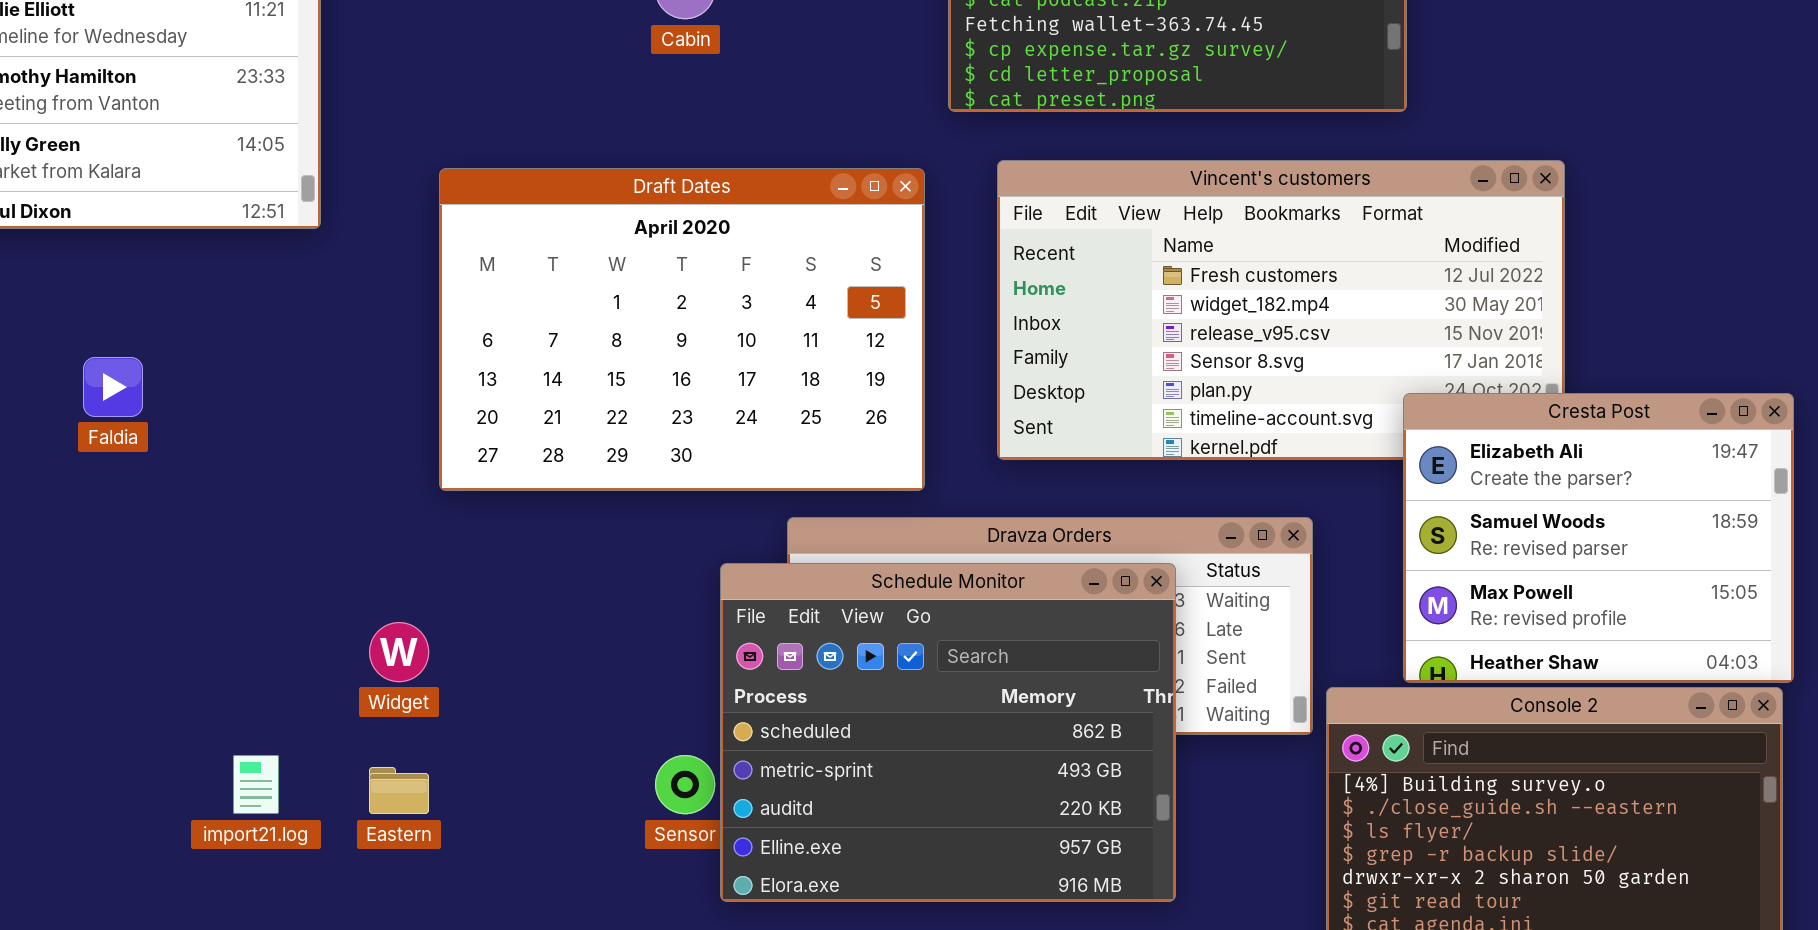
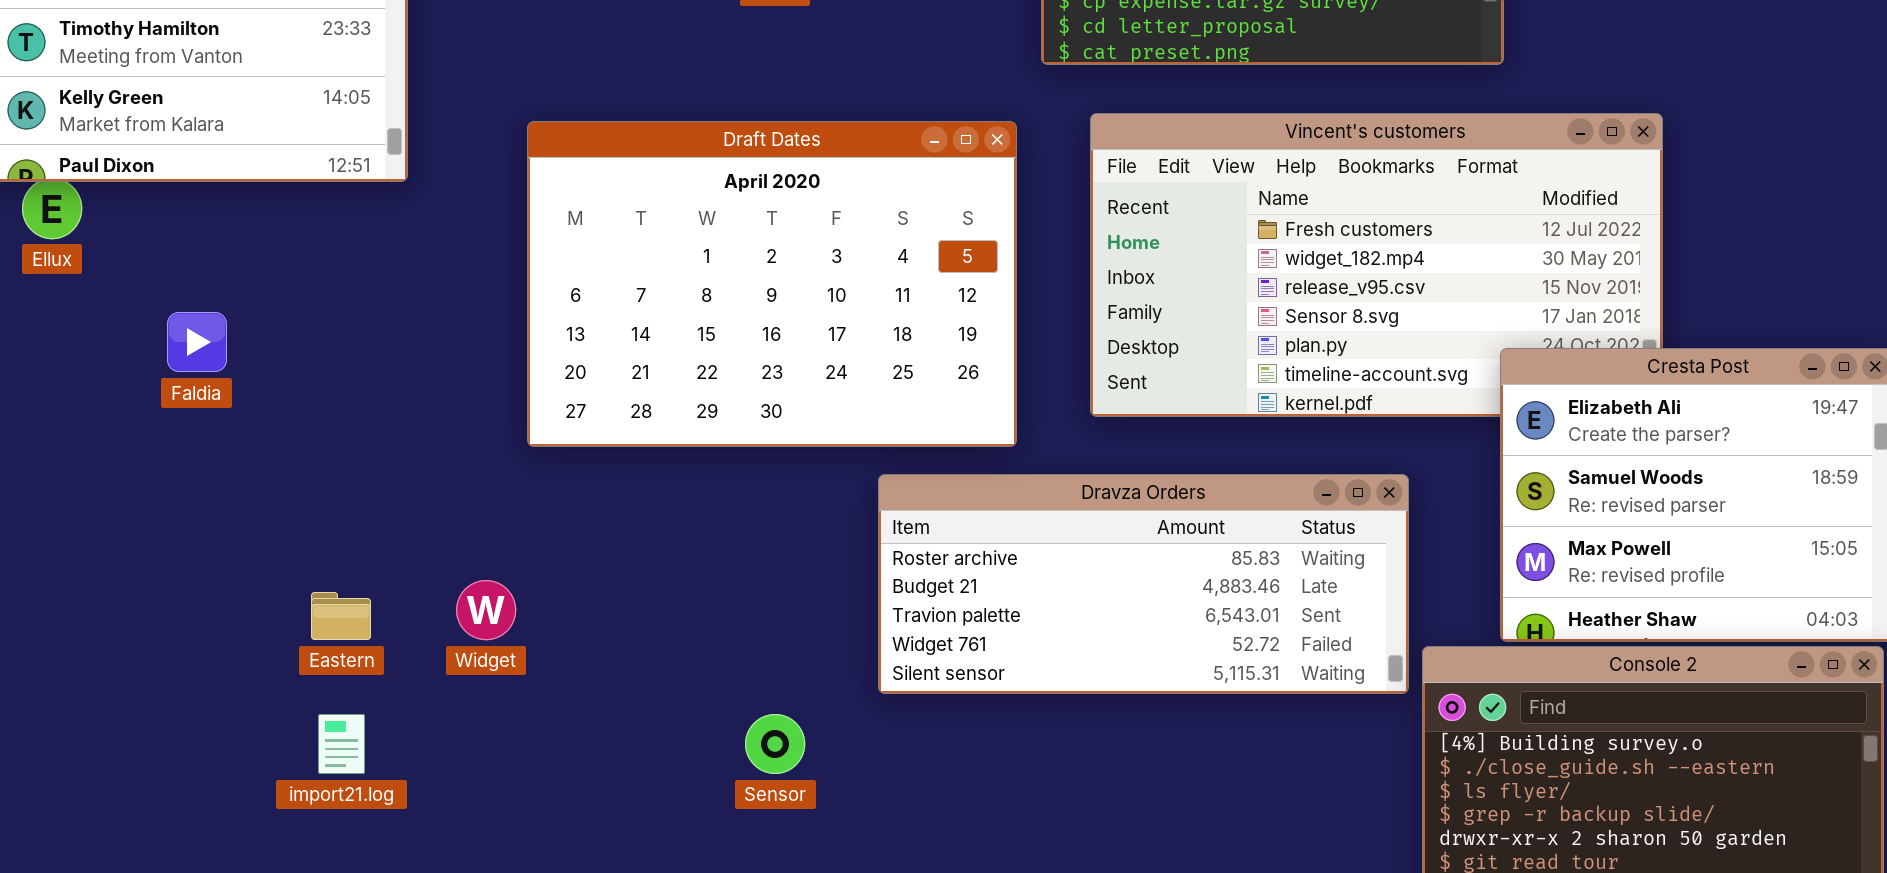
Schedule Monitor: [720,563,1176,902] -> none, closed
Eastern: [369,767,429,814] -> [311,592,371,640], moved

